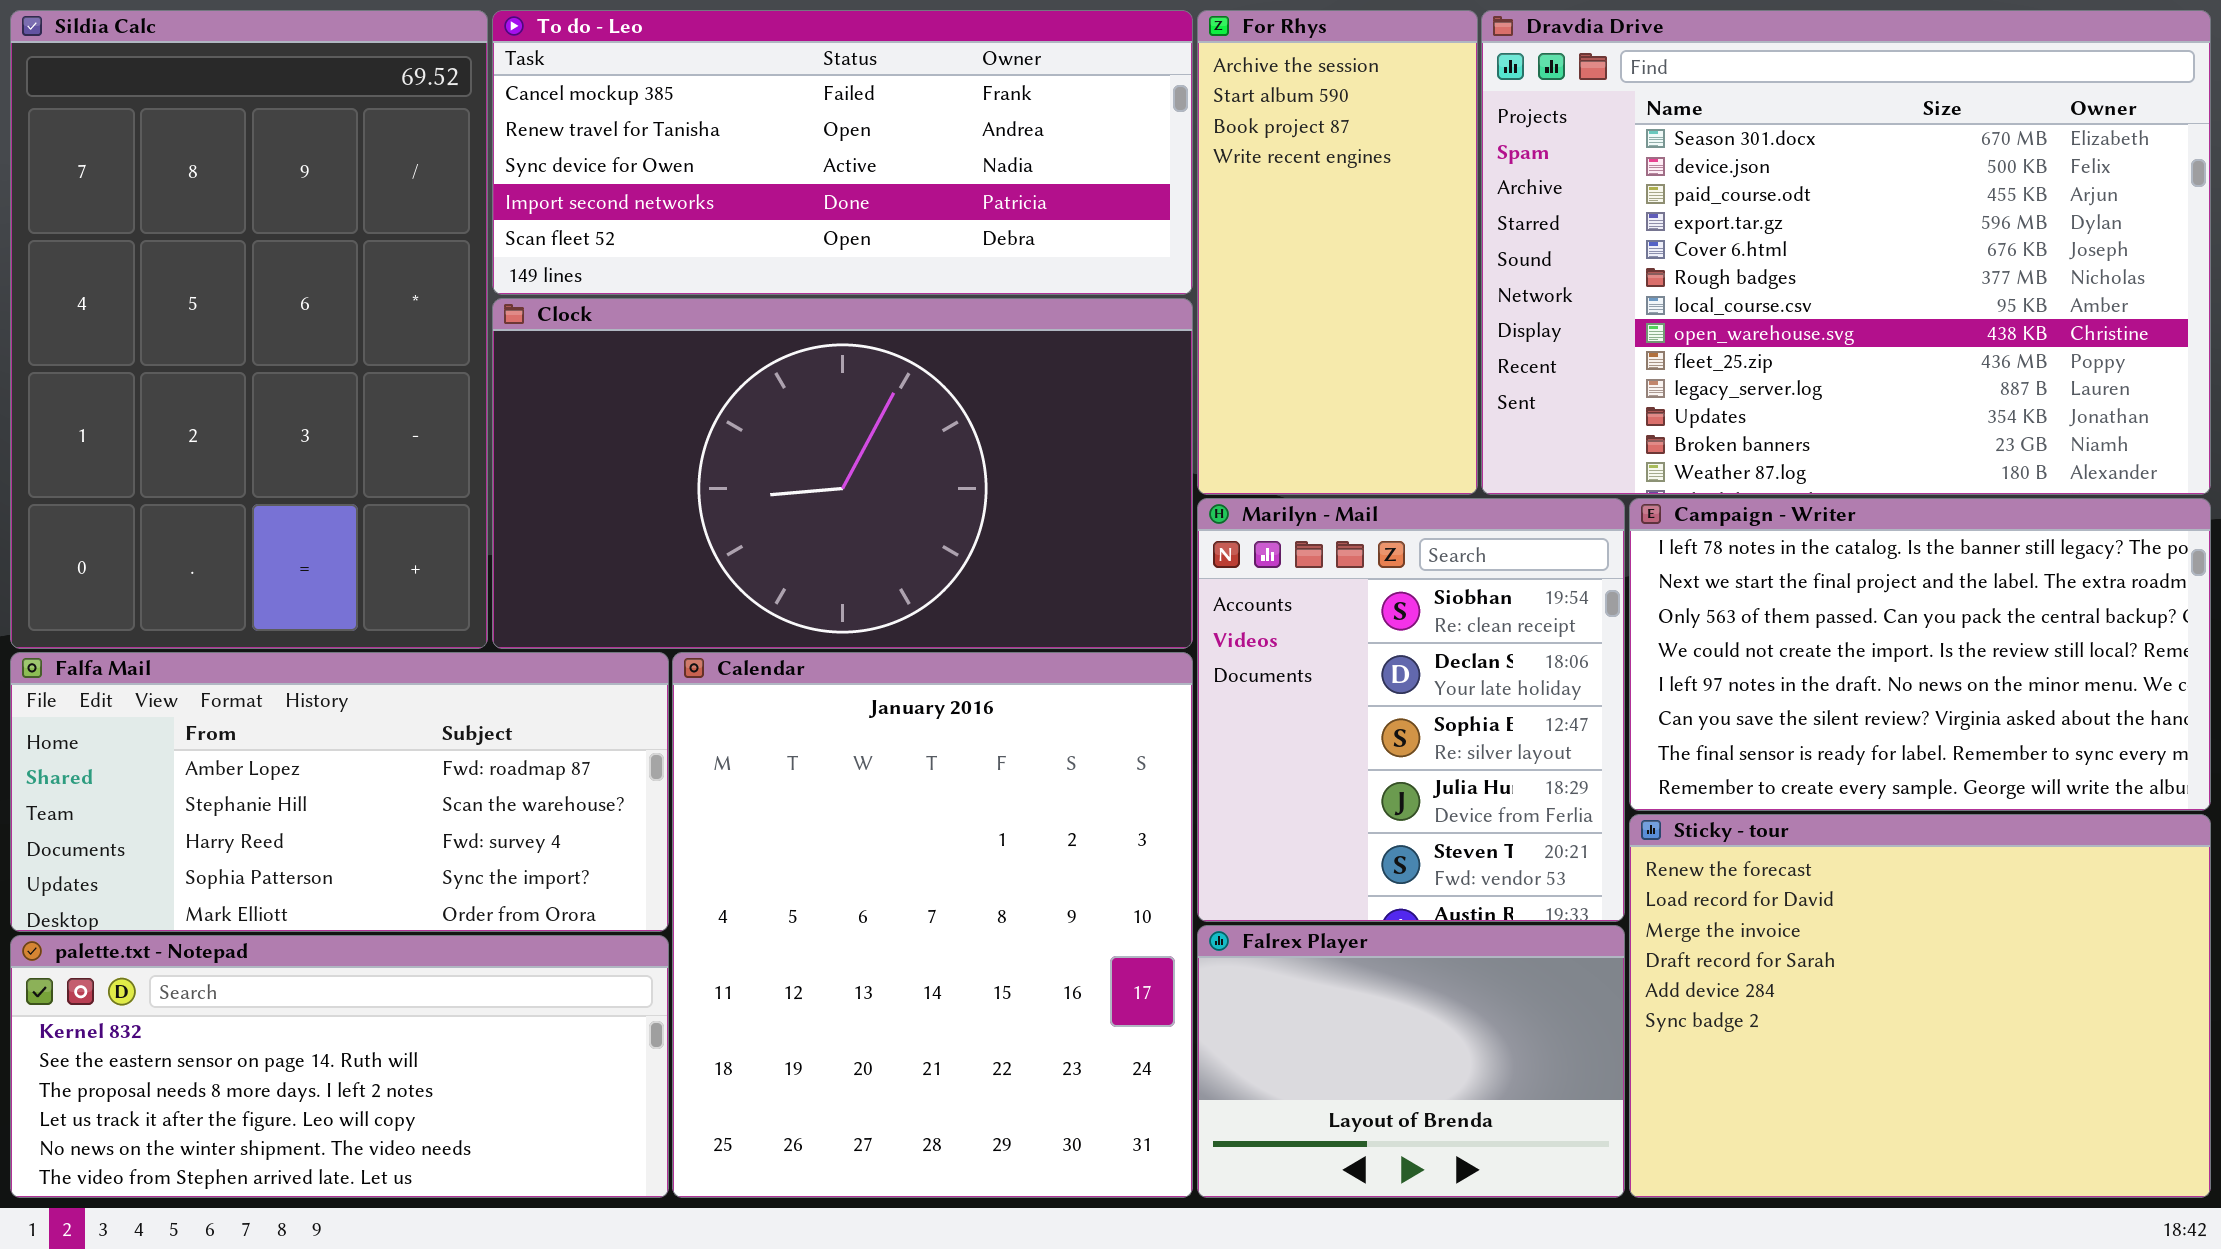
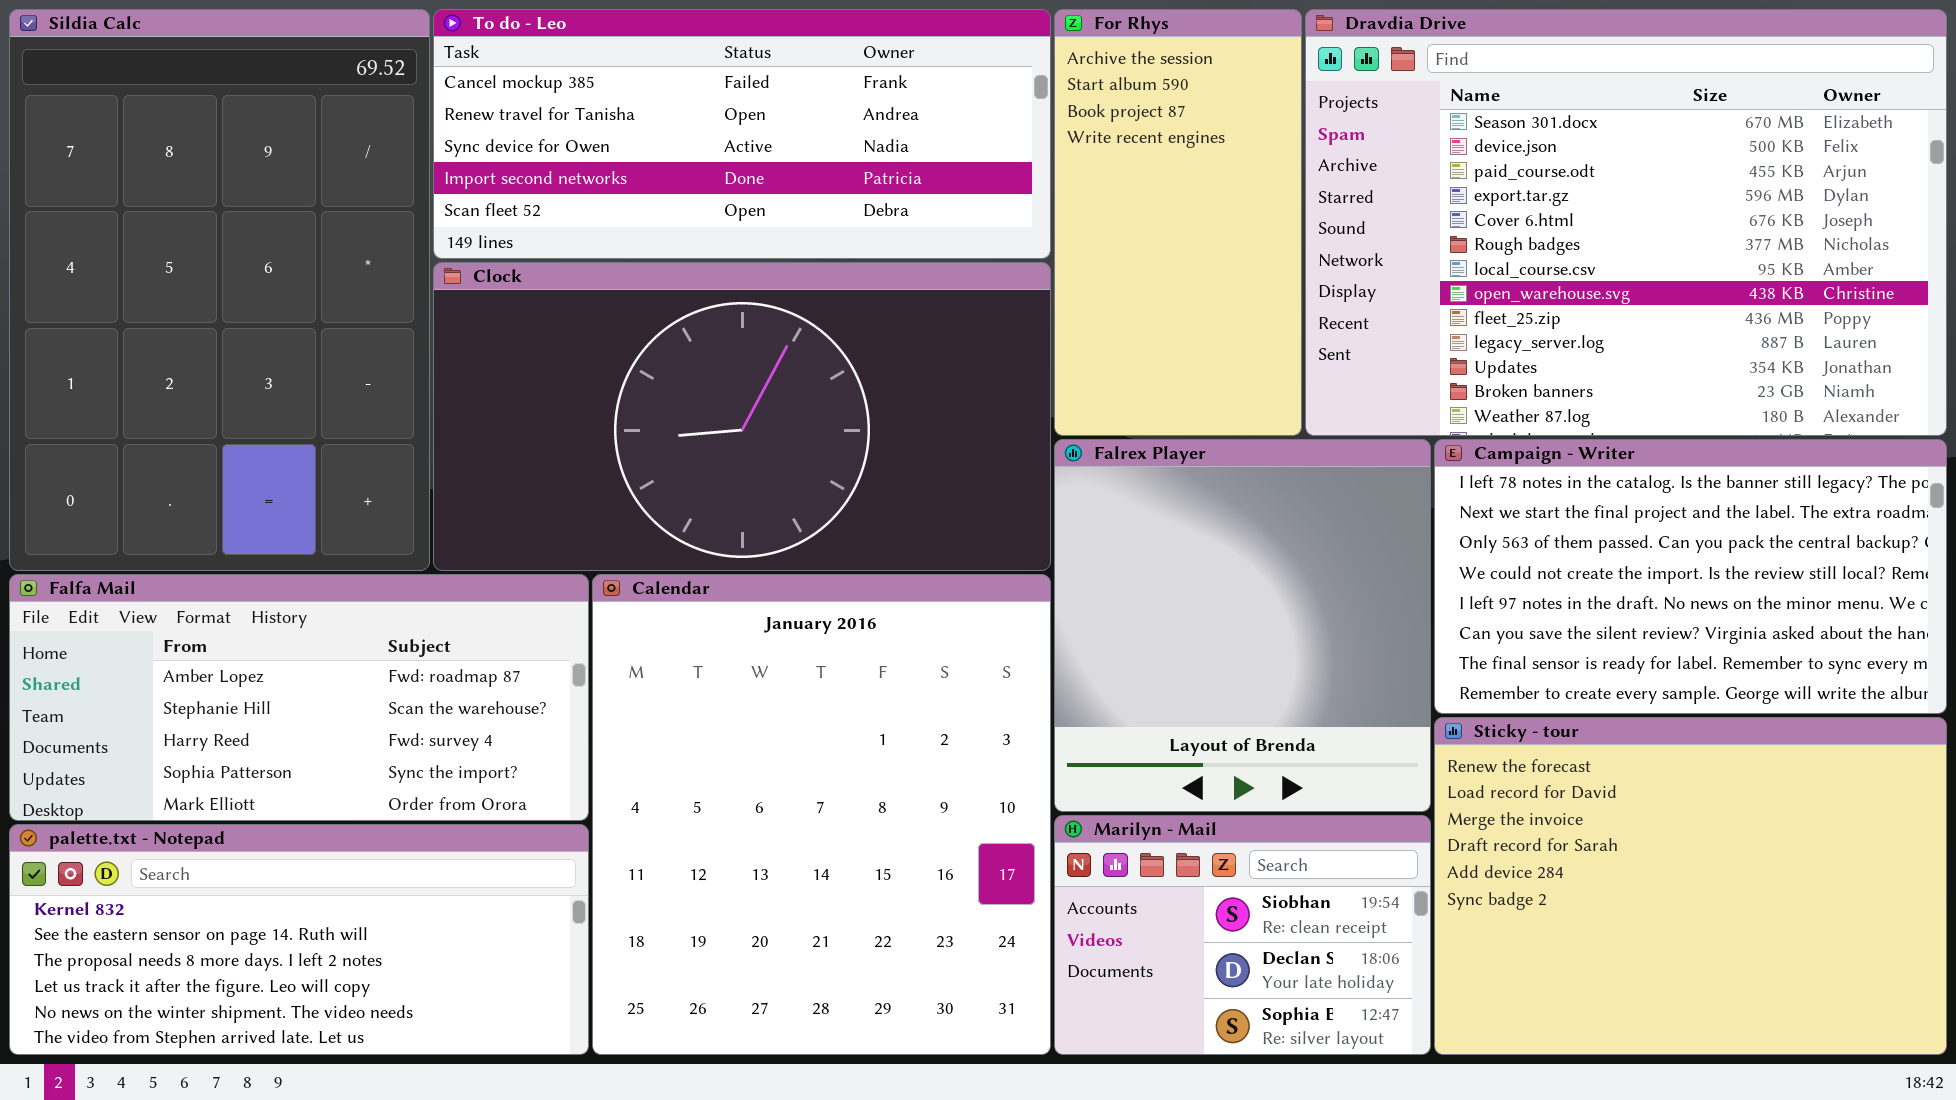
Marilyn - Mail: [1197,498,1625,922] -> [1054,815,1431,1055], moved, resized
Falrex Player: [1197,925,1625,1198] -> [1054,439,1431,812], moved, resized

